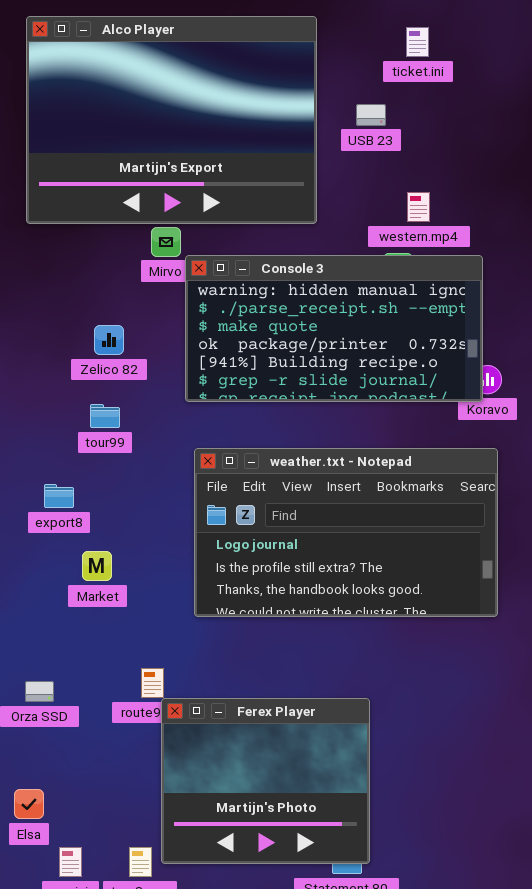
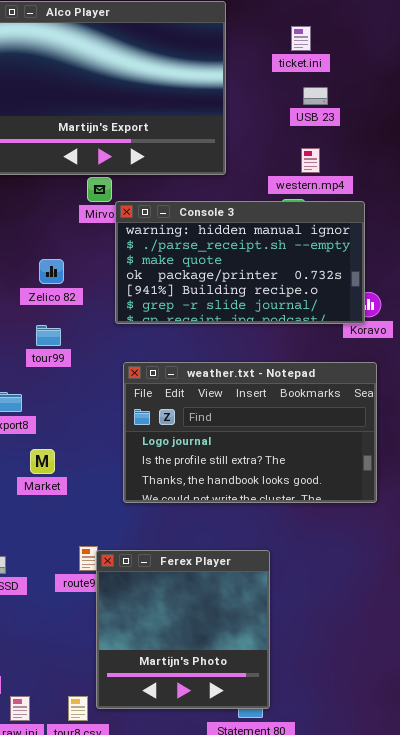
ticket.ini: [406,27,429,57] -> [291,26,311,51], moved
USB 23: [356,104,386,126] -> [303,87,328,105], moved
Ferex Player: [161,698,370,864] -> [96,550,270,709], resized

